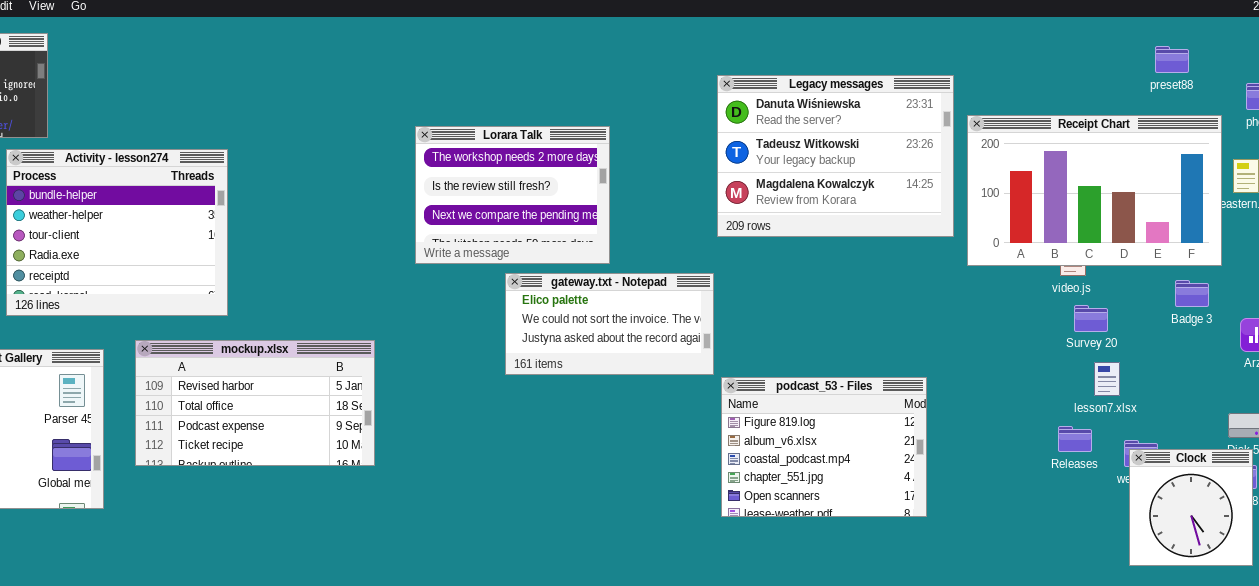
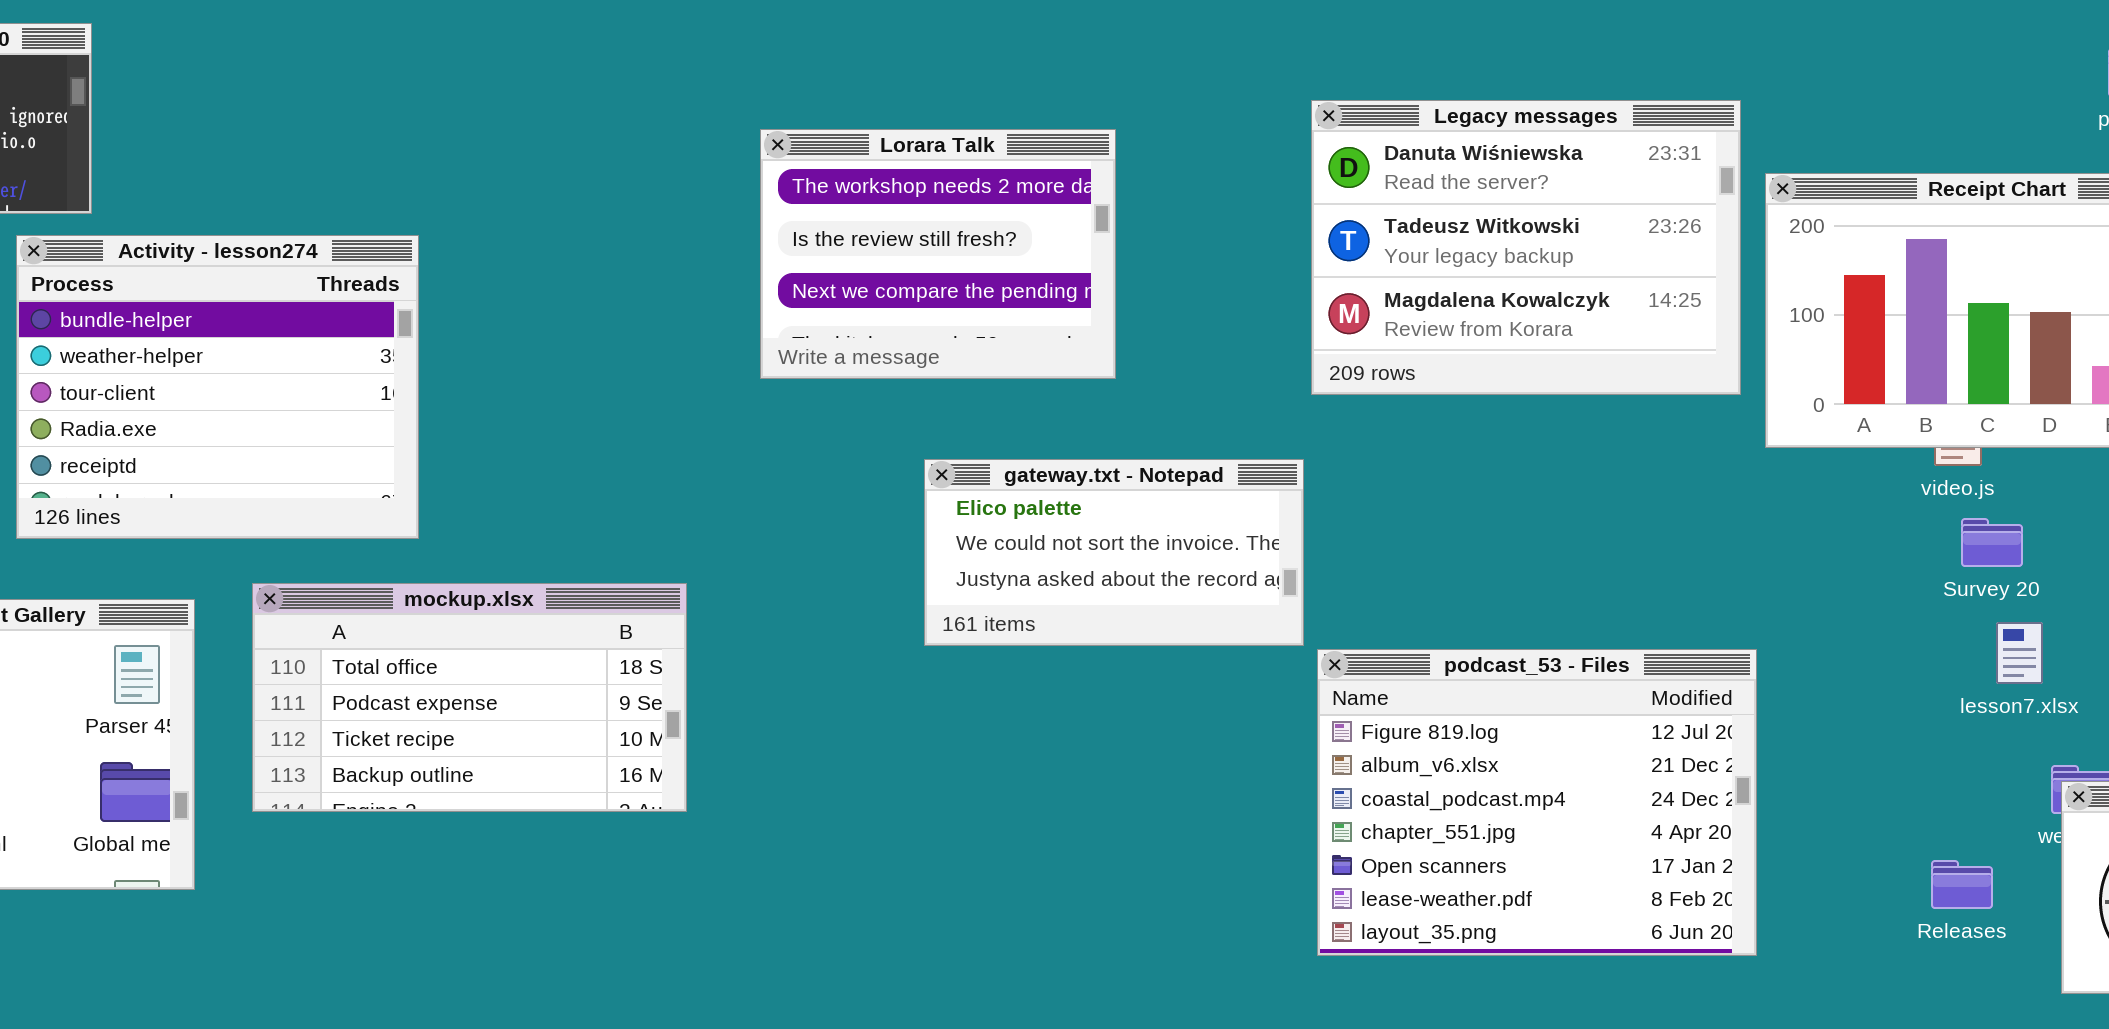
Lorara Talk: [415,126,610,264] -> [760,129,1116,379], moved
mockup.xlsx: [135,340,375,466] -> [252,583,687,812], scrolled down 1 row
podcast_53 - Files: [721,377,927,517] -> [1317,649,1757,956], resized
Releases: [1058,426,1092,452] -> [1931,860,1993,909], moved

